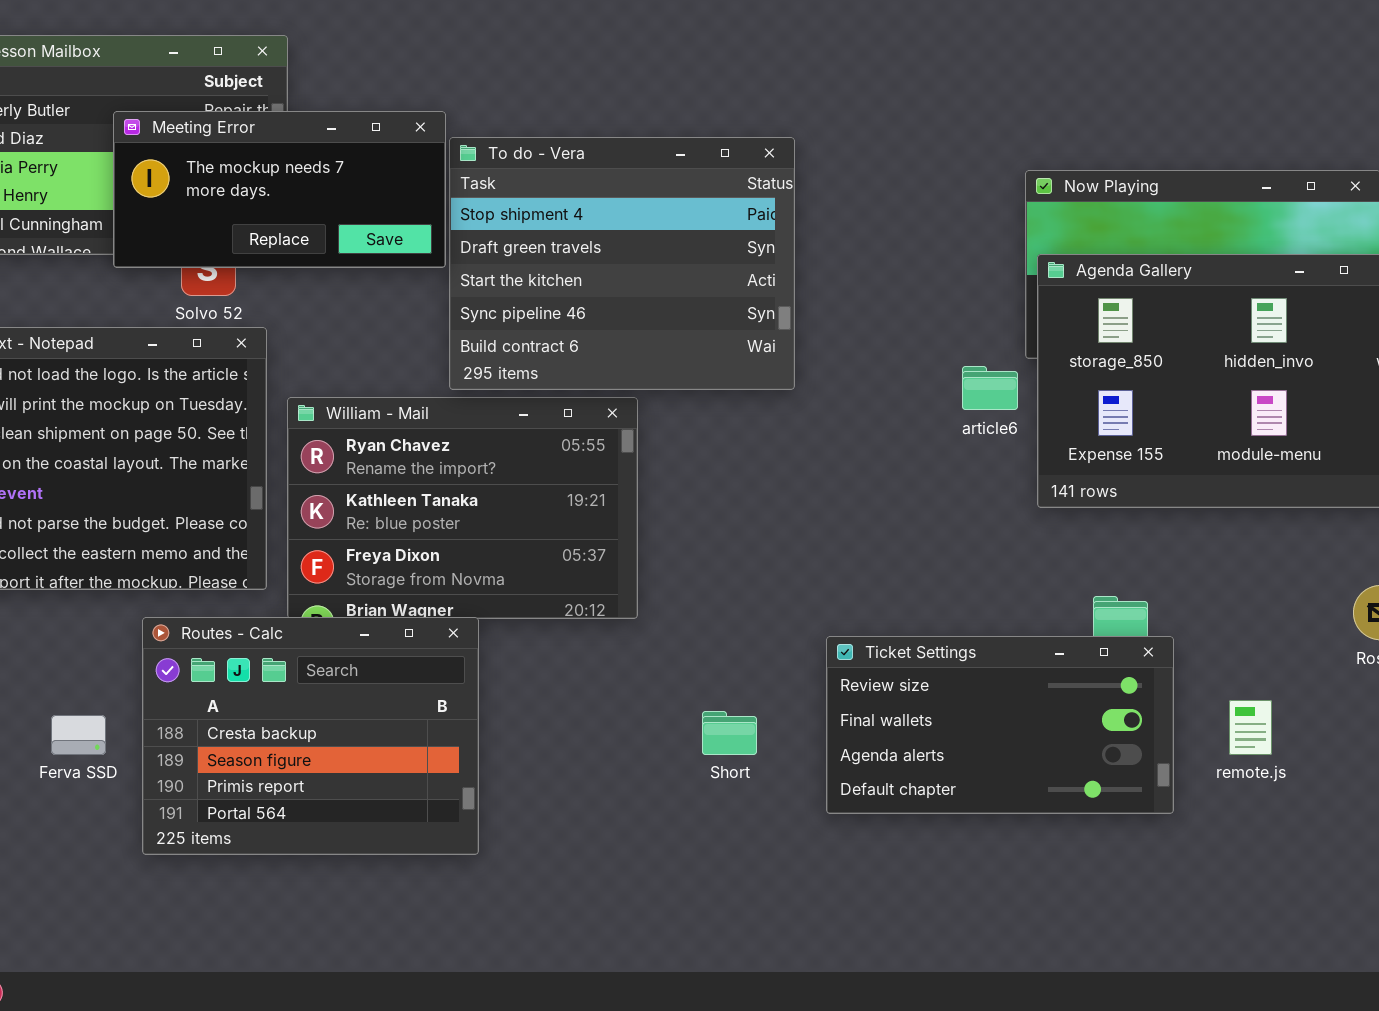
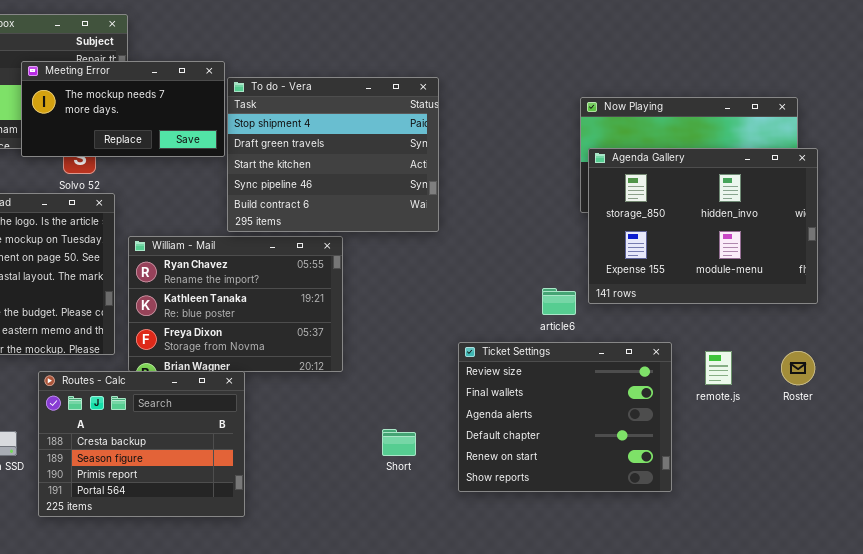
article6: [962,366,1018,410] -> [542,288,576,315], moved
Ticket Settings: [826,636,1174,814] -> [458,342,672,492], resized
remote.js: [1229,700,1272,755] -> [705,351,732,385], moved

